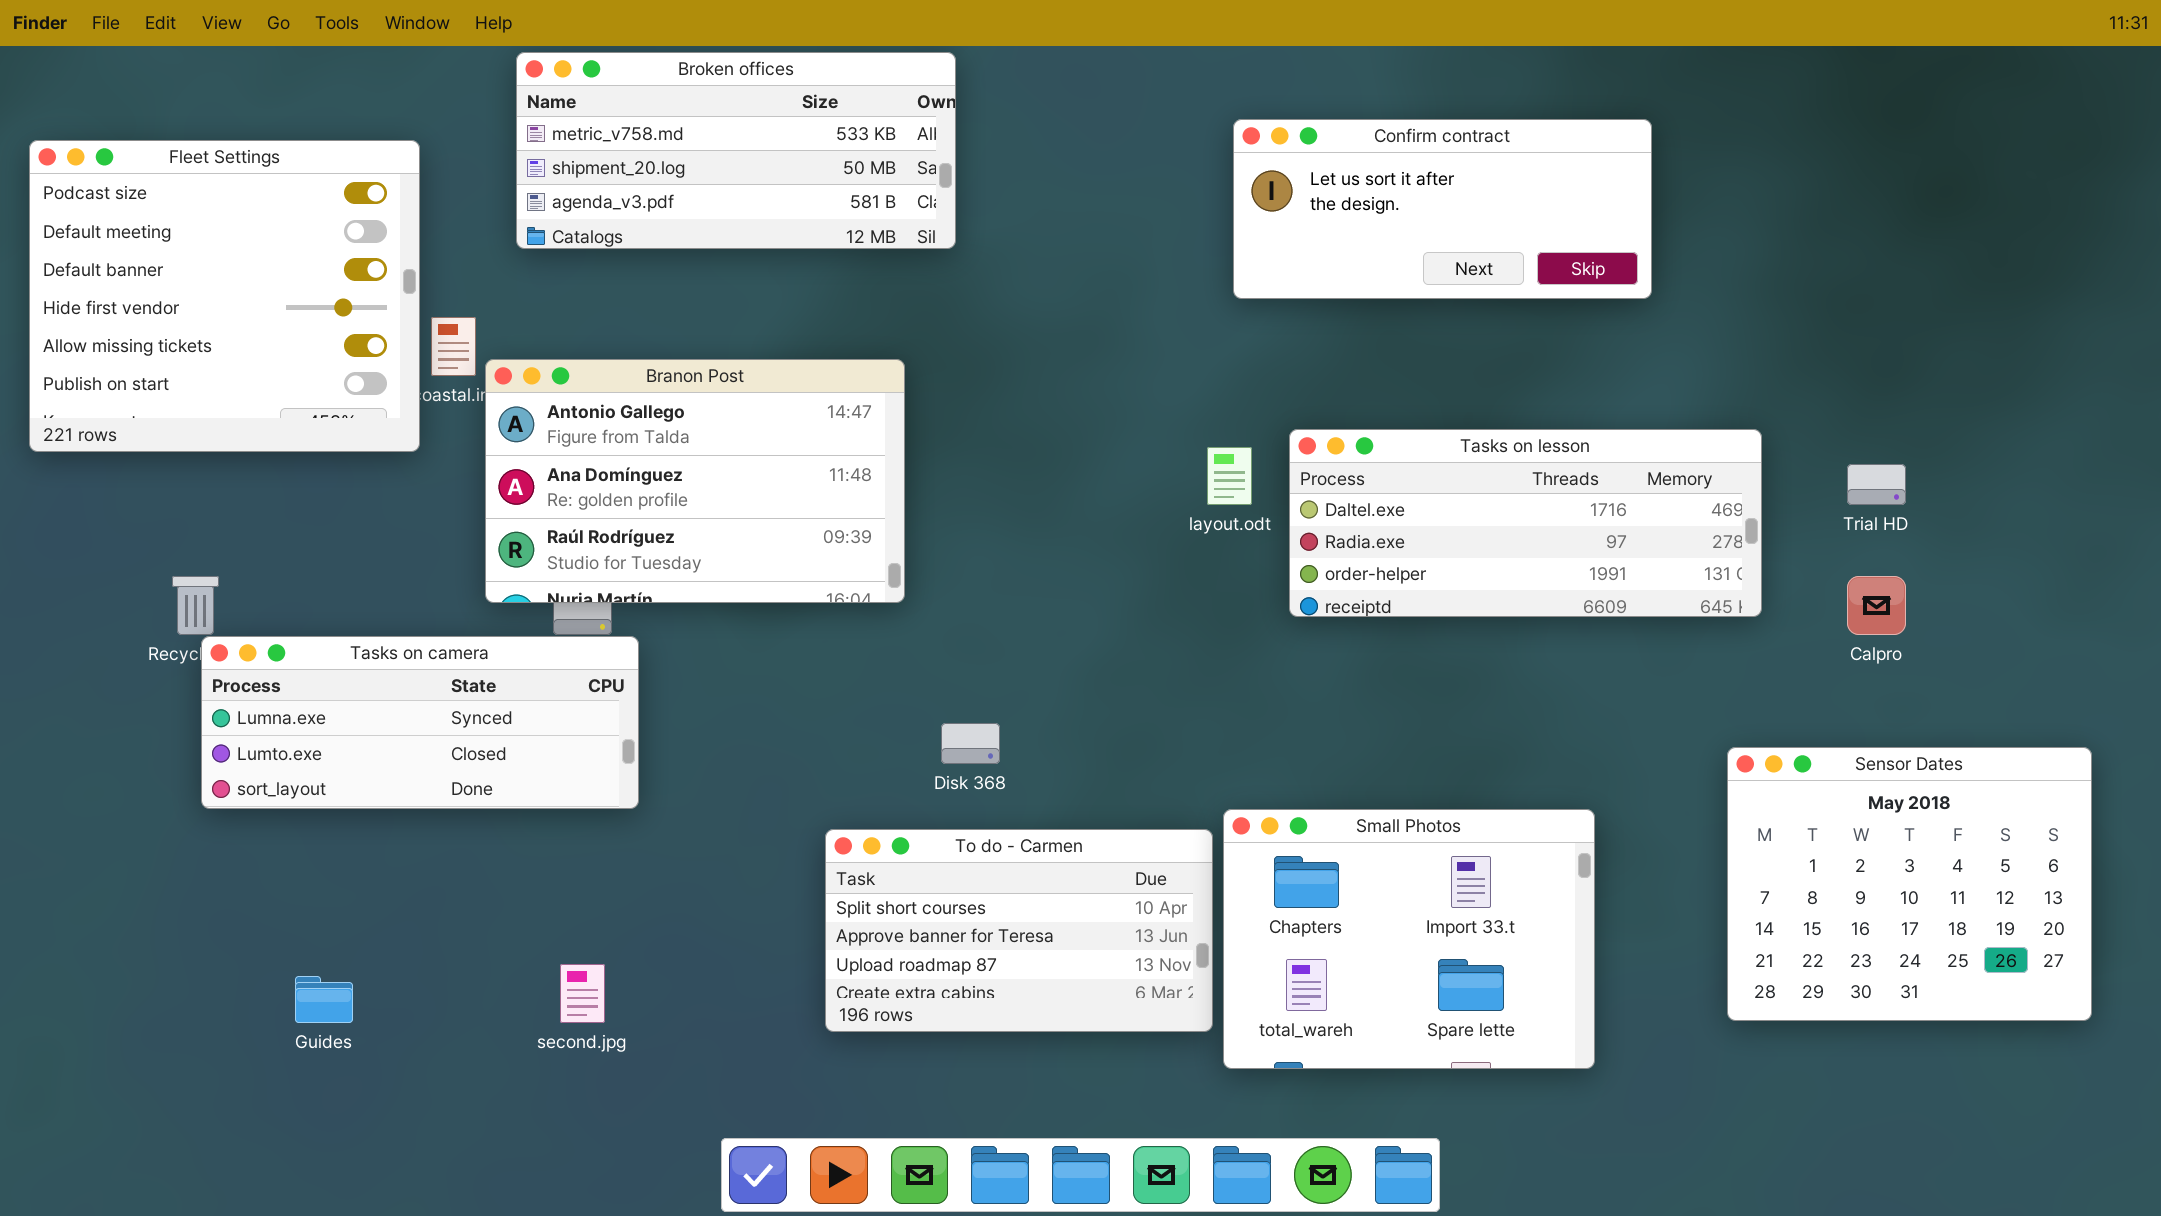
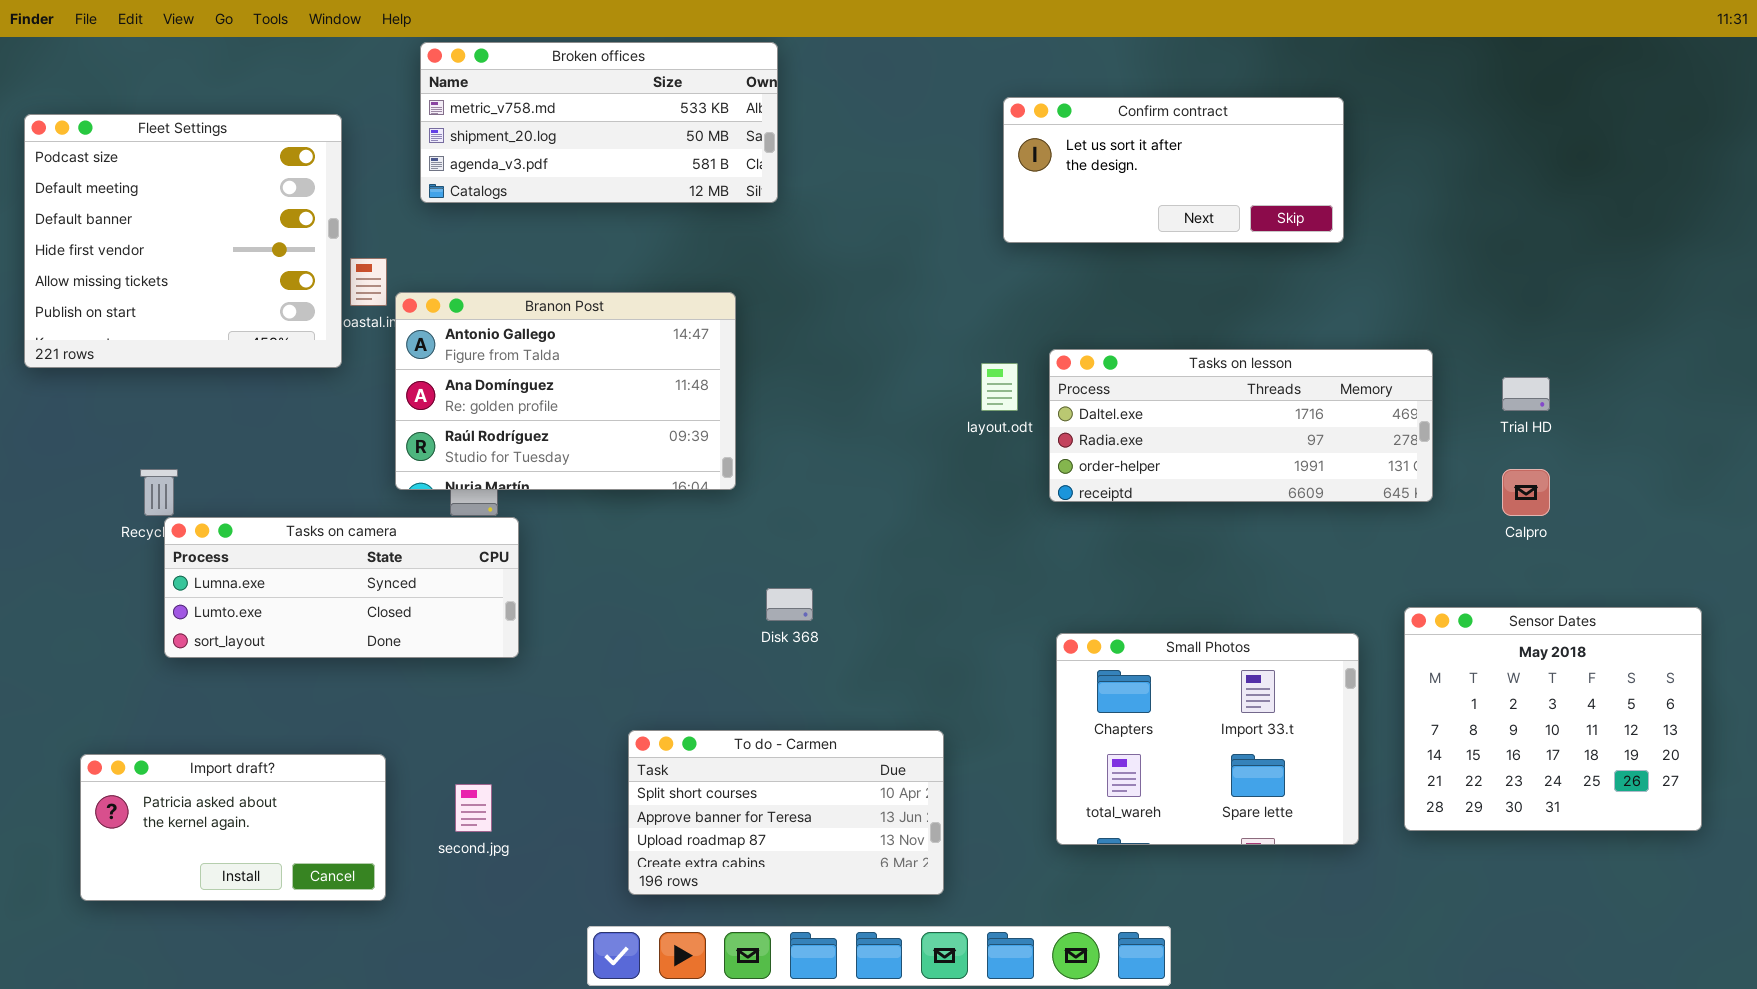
Small Photos: [1223,809,1595,1069] -> [1056,633,1359,845], moved
To do - Carmen: [825,829,1213,1032] -> [628,730,944,895], moved
Import draft?: none -> [80,754,386,901], opened

